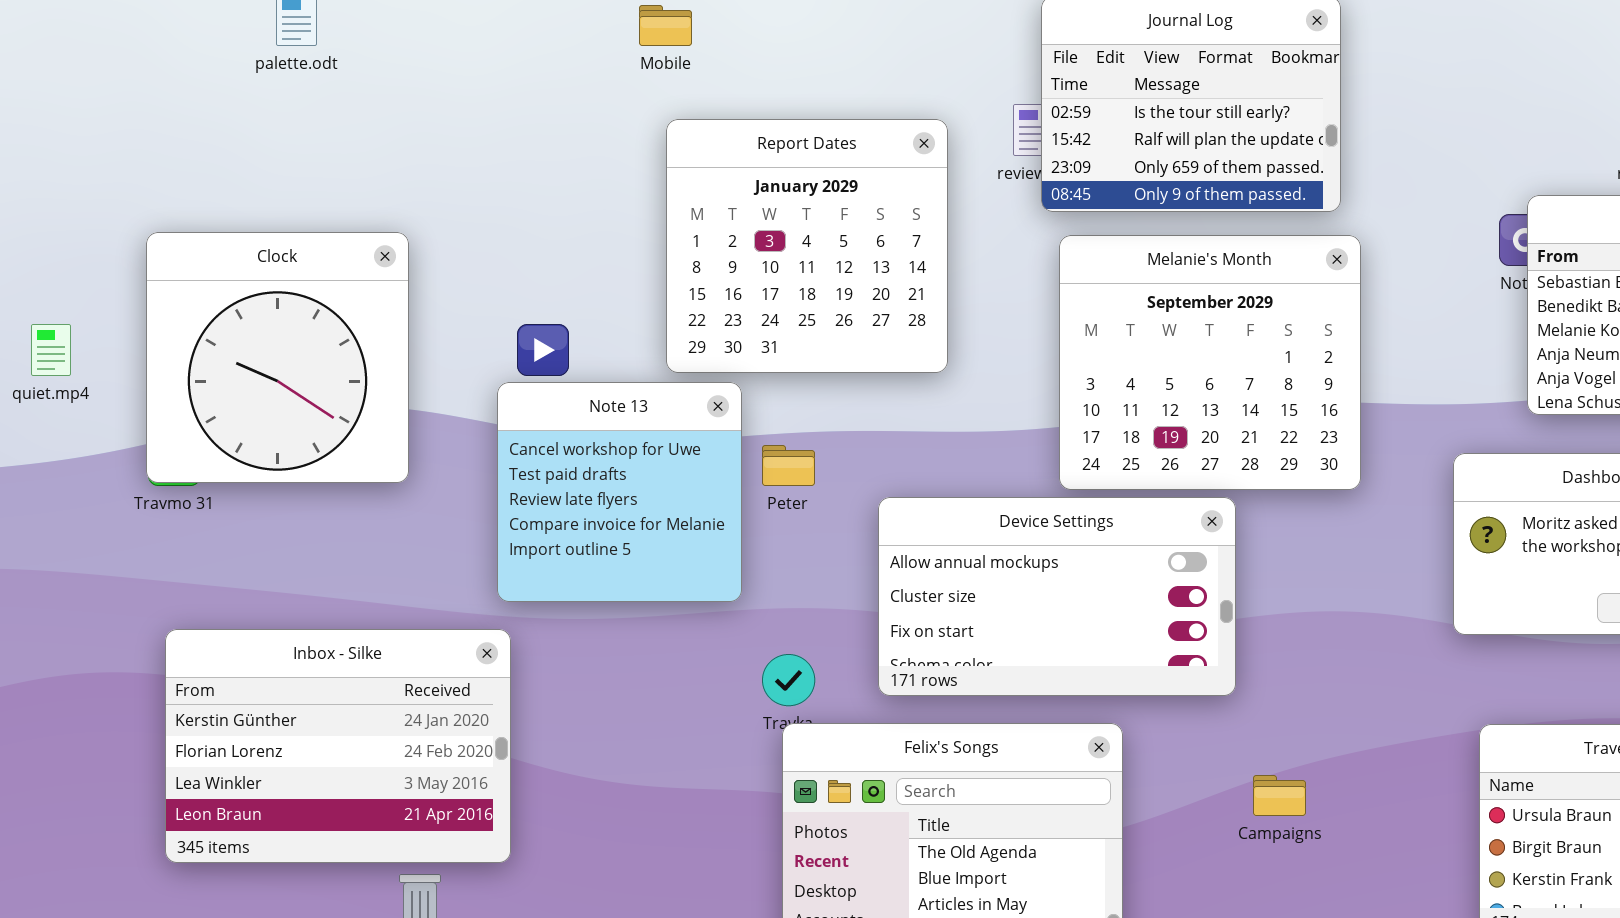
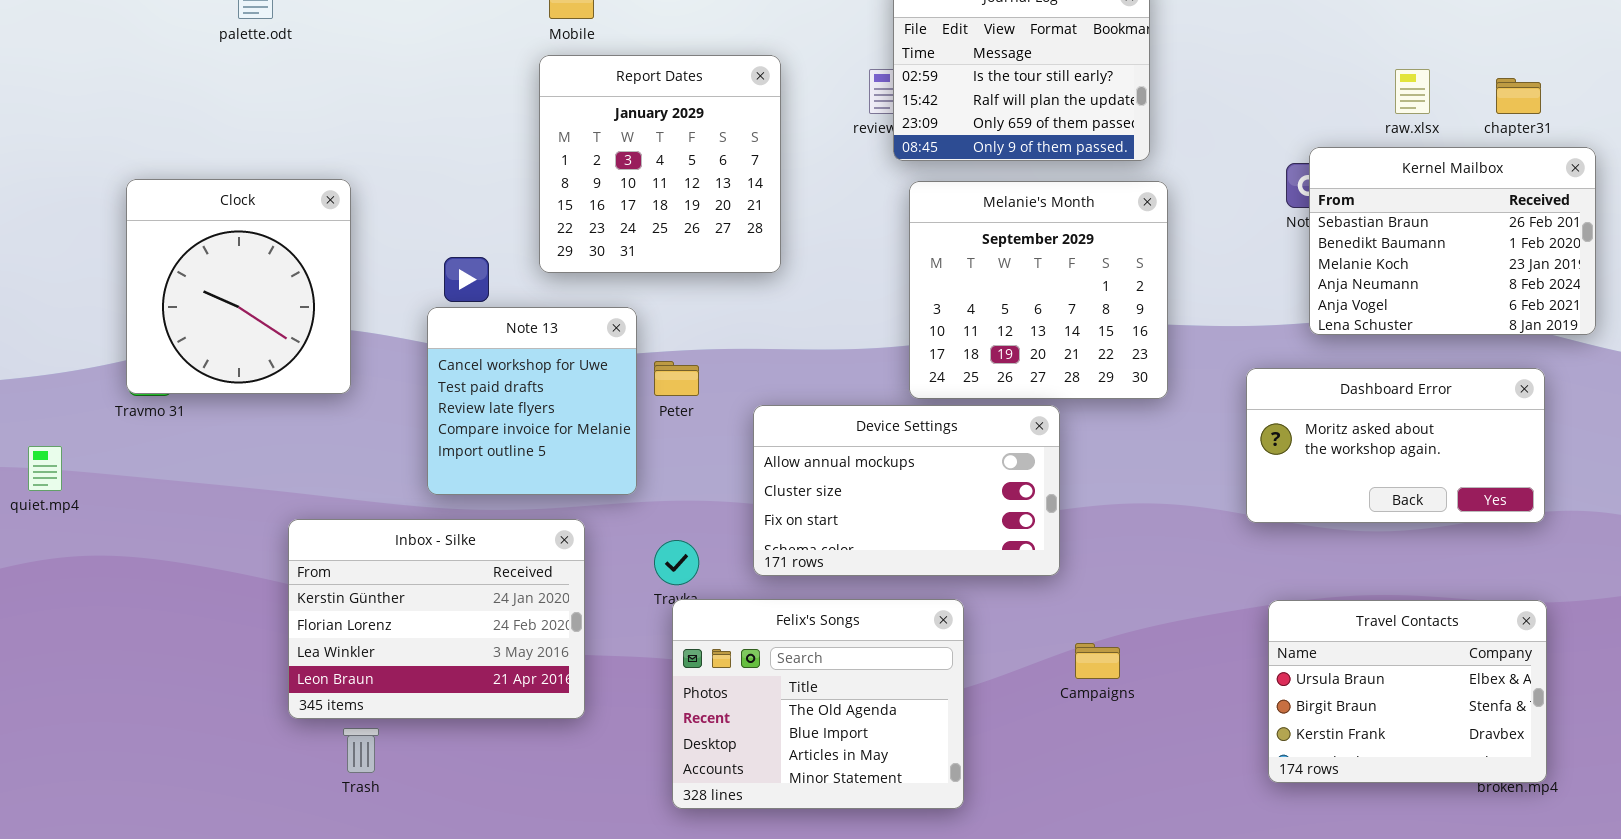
Report Dates: [666,119,948,373] -> [539,55,781,273], moved
quiet.mp4: [31,324,71,376] -> [28,446,62,491], moved
Inbox - Silke: [165,629,511,863] -> [288,519,585,719], moved

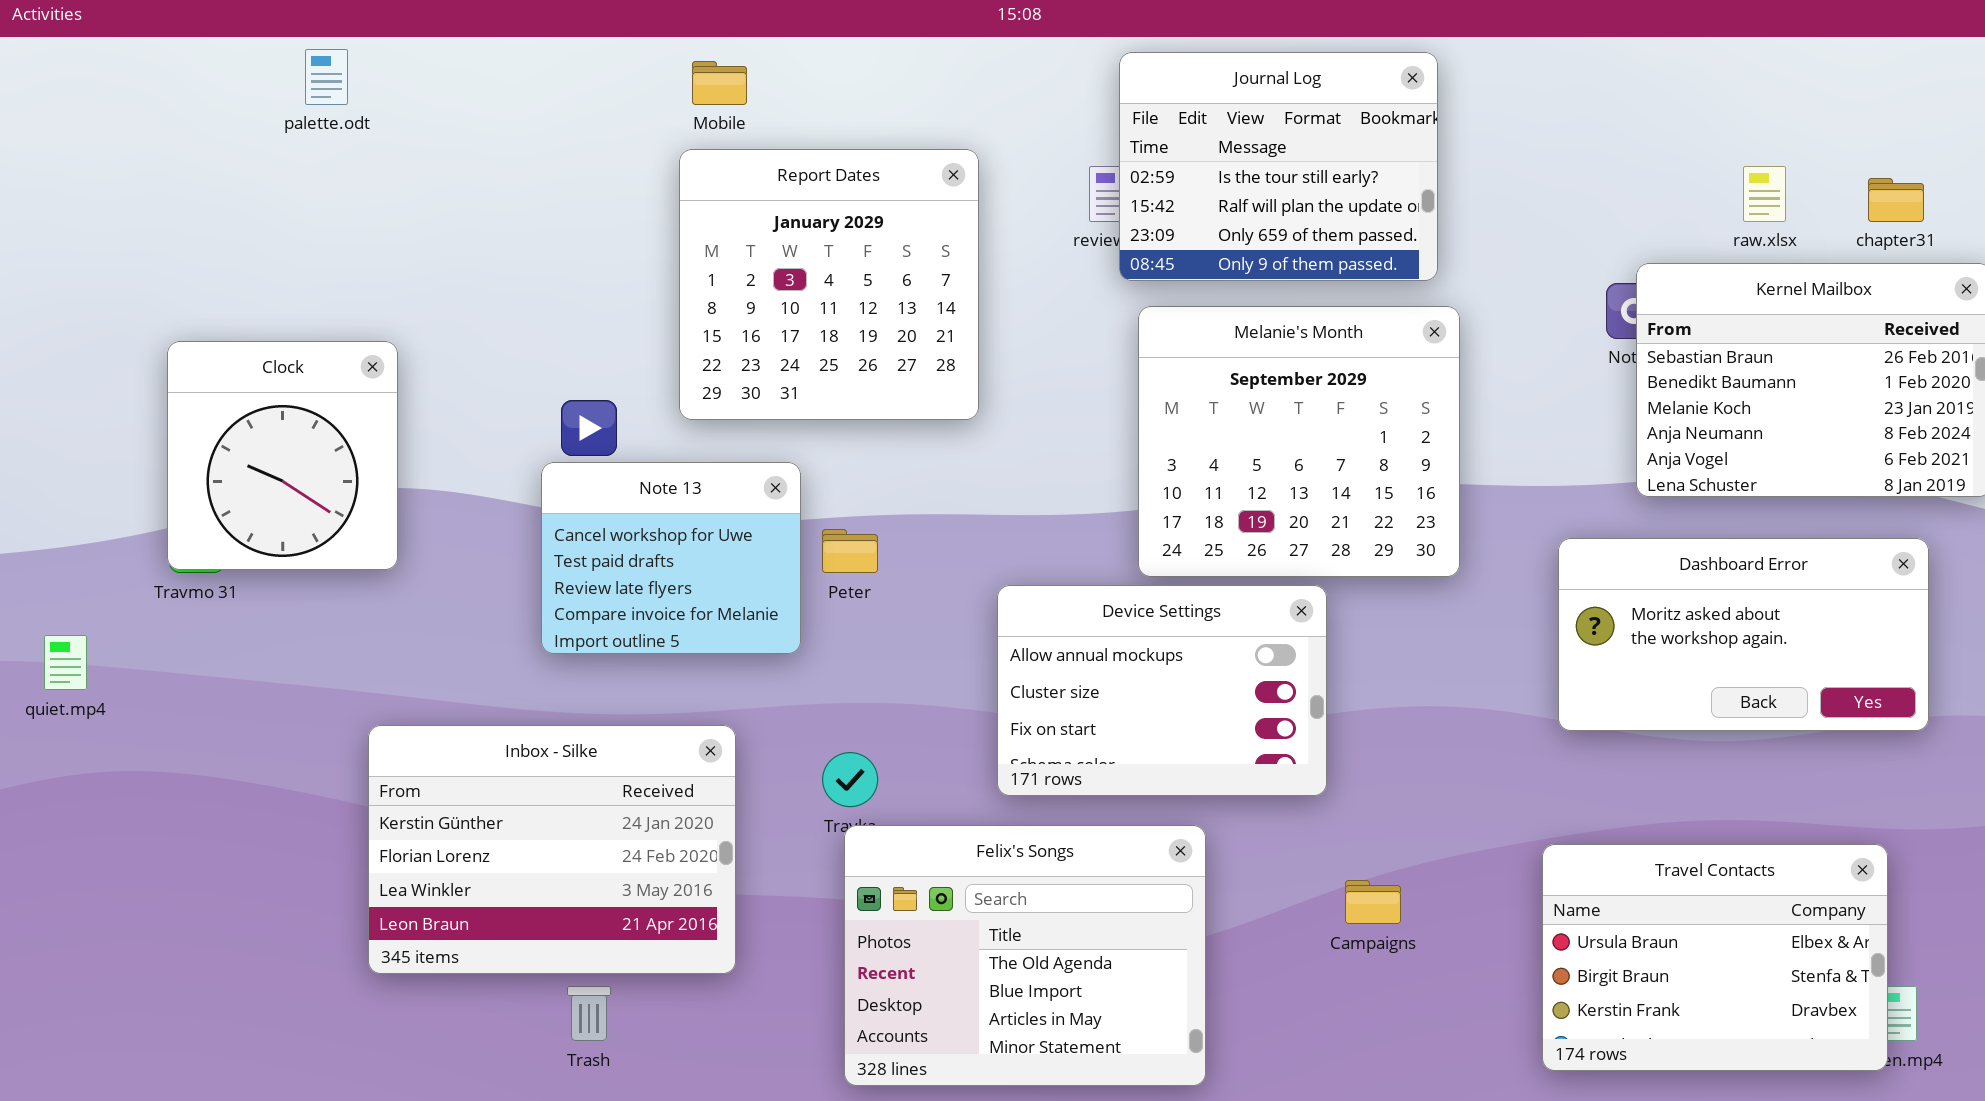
Clock: [126,179,351,394] -> [167,341,398,570], resized
Note 13: [427,307,637,495] -> [541,462,801,654], resized
Device Settings: [753,405,1060,576] -> [997,585,1327,796], resized
Travel Contacts: [1268,600,1547,783] -> [1542,844,1888,1071], moved
Trash: [343,728,379,773] -> [567,986,611,1041], moved

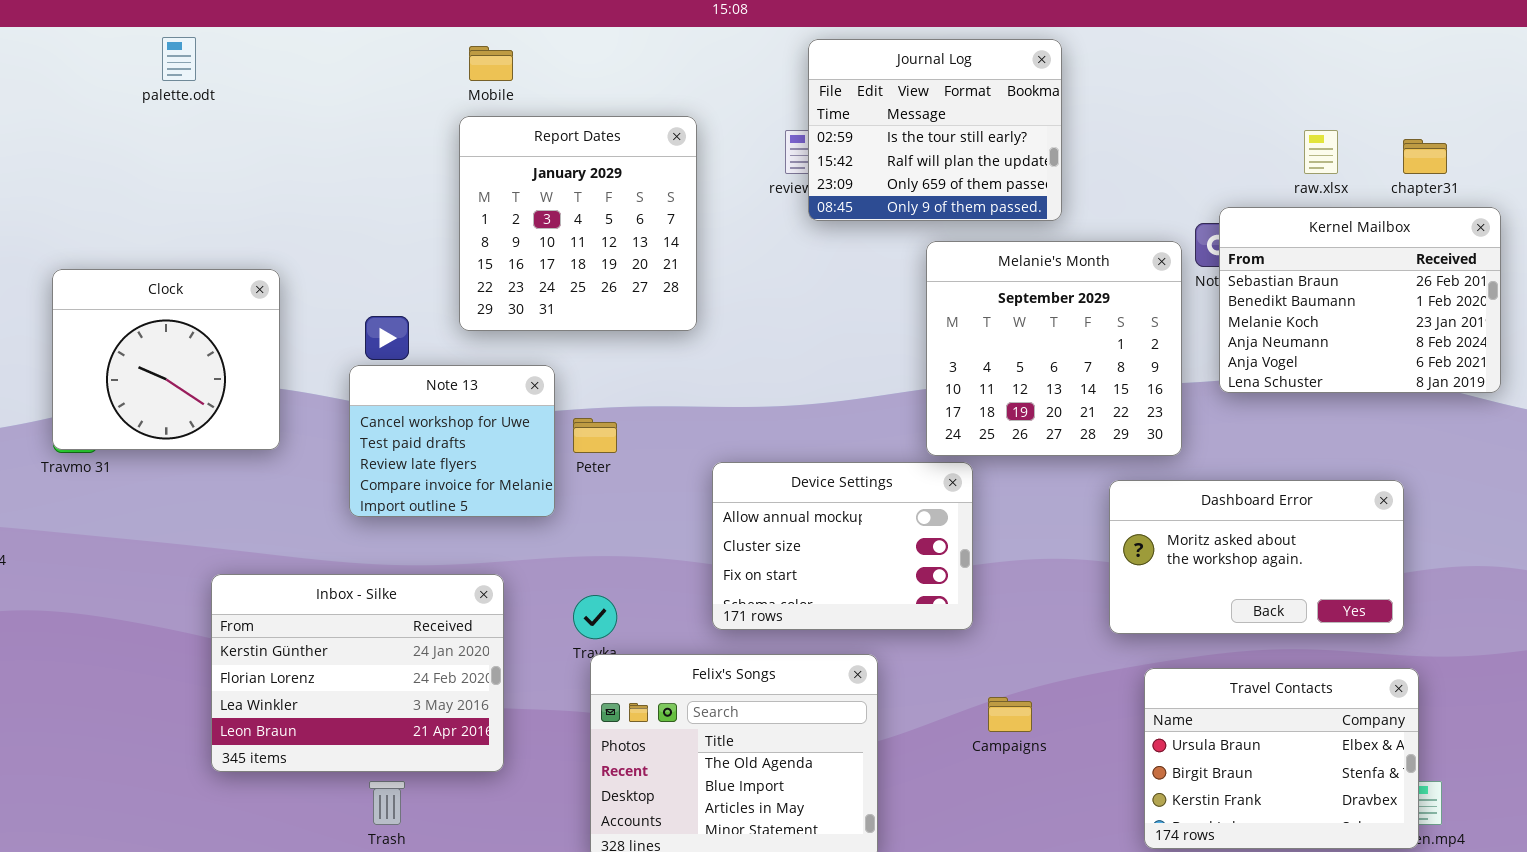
Melanie's Month: [1138,306,1460,577] -> [926,241,1182,456], moved
Clock: [167,341,398,570] -> [52,269,280,450], resized
Dashboard Error: [1558,538,1929,731] -> [1109,480,1404,634], moved

